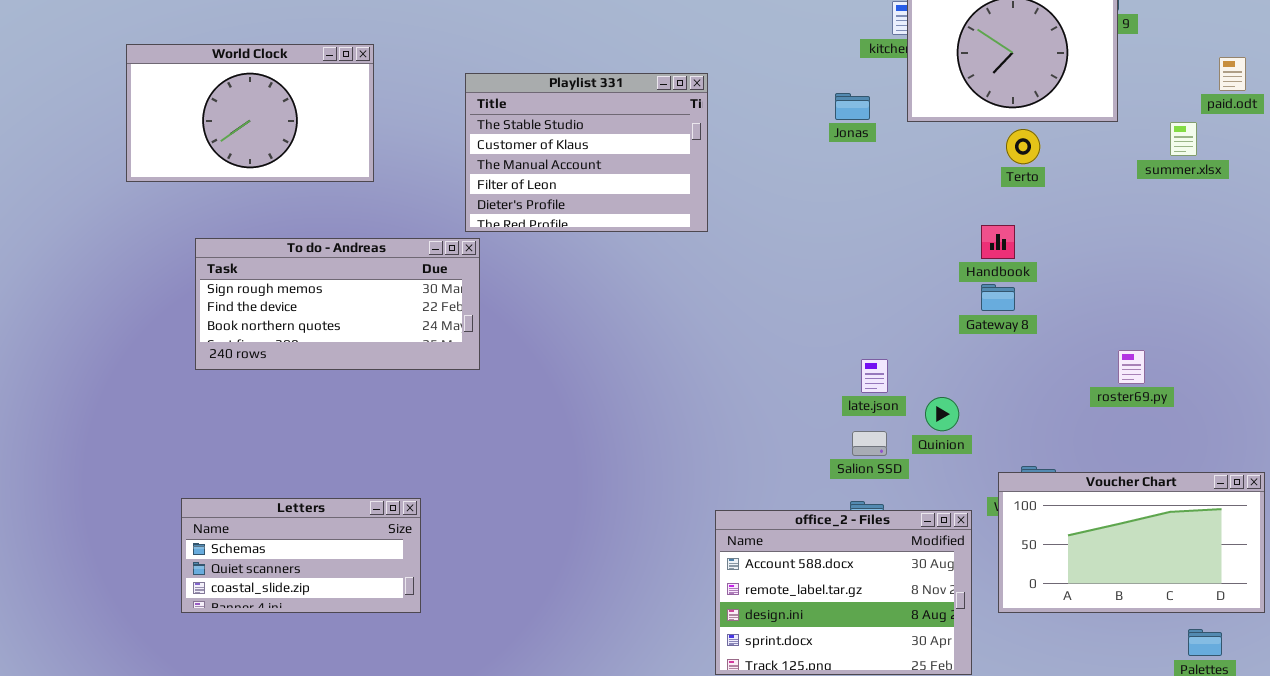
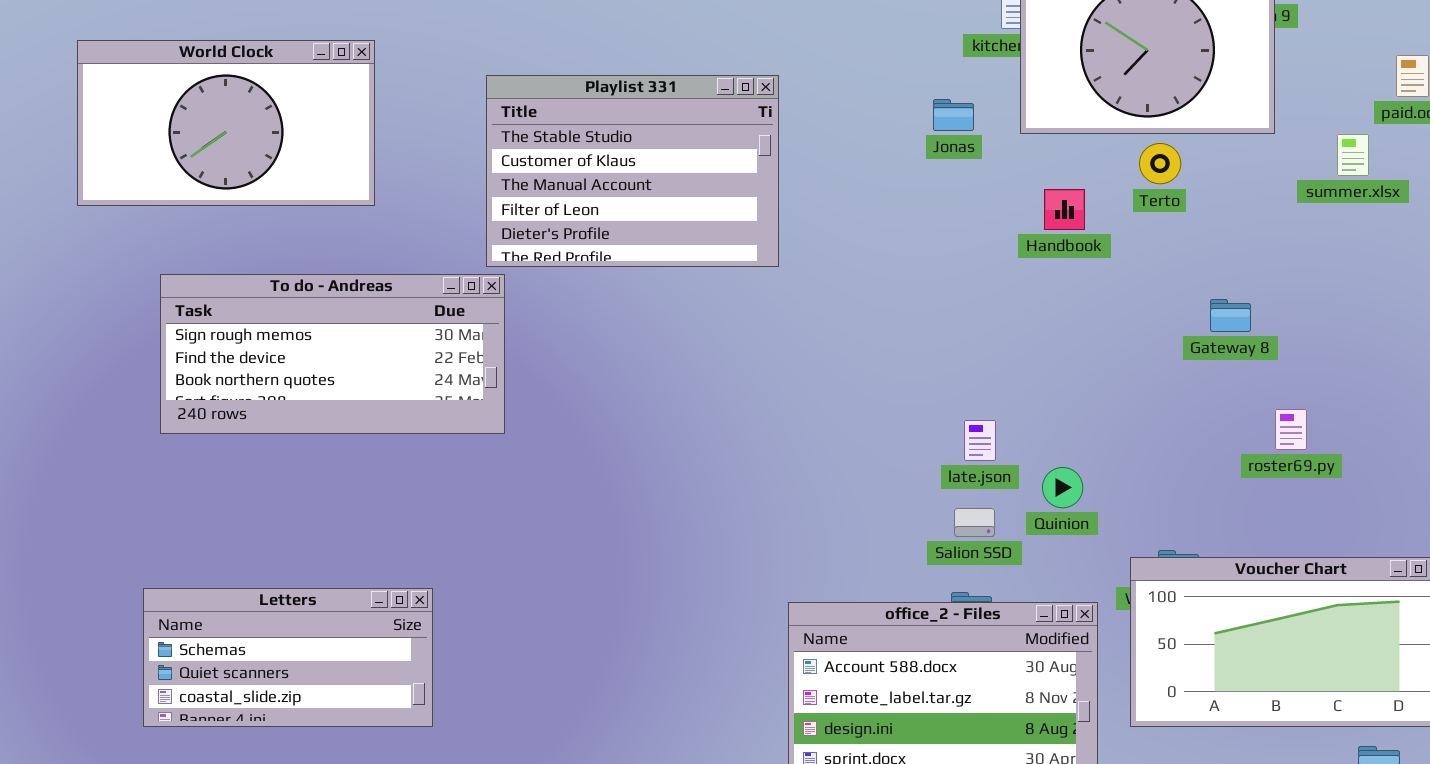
Handbook: [981,225,1015,259] -> [1044,189,1085,230], moved
Gateway 8: [981,284,1015,311] -> [1210,299,1251,332], moved

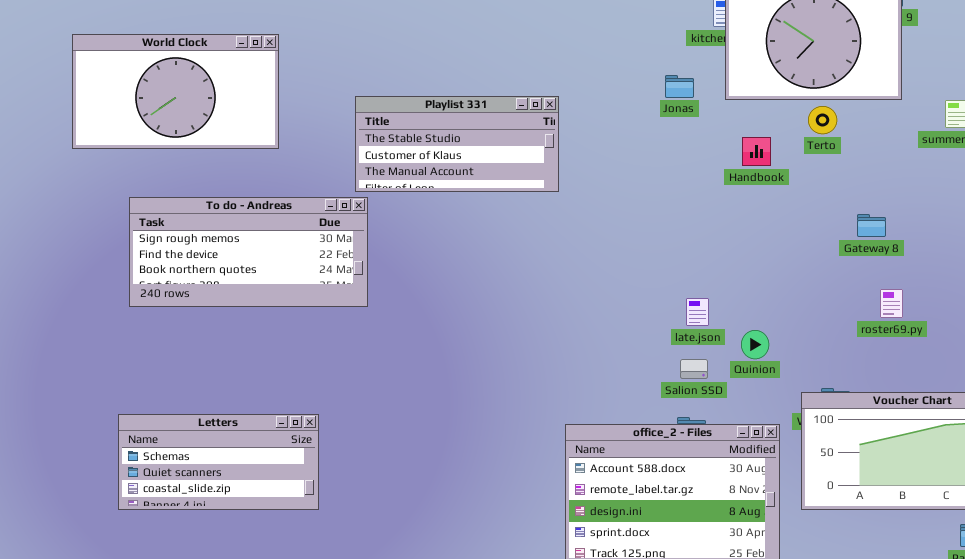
Playlist 331: [486,75,779,267] -> [355,96,559,192], resized
roster69.py: [1275,409,1307,450] -> [880,289,903,318], moved

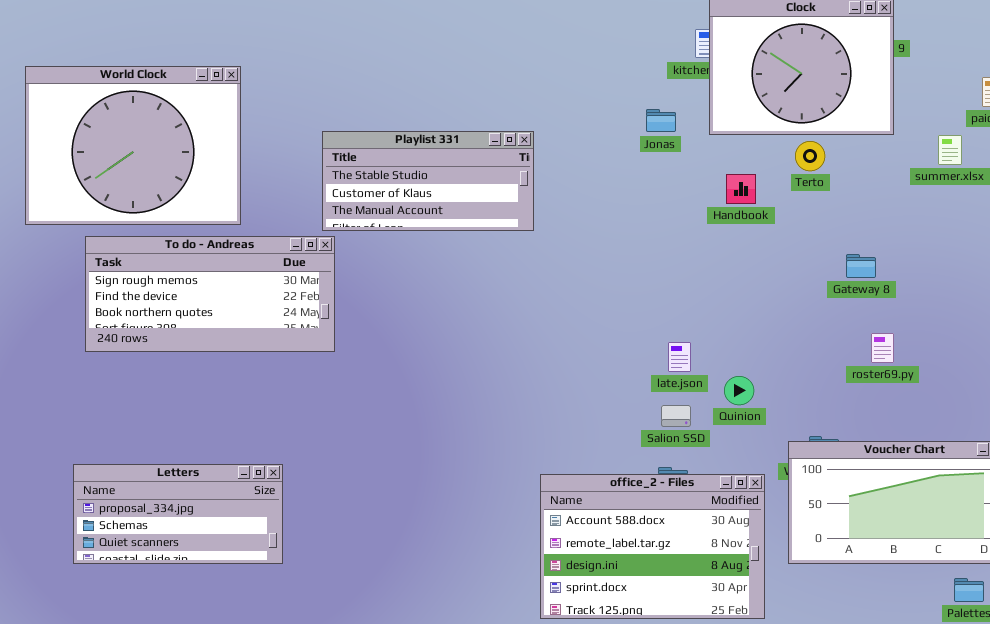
World Clock: [72,34,279,149] -> [25,66,241,225], resized
Letters: [118,414,319,510] -> [73,464,283,564], scrolled up 1 row

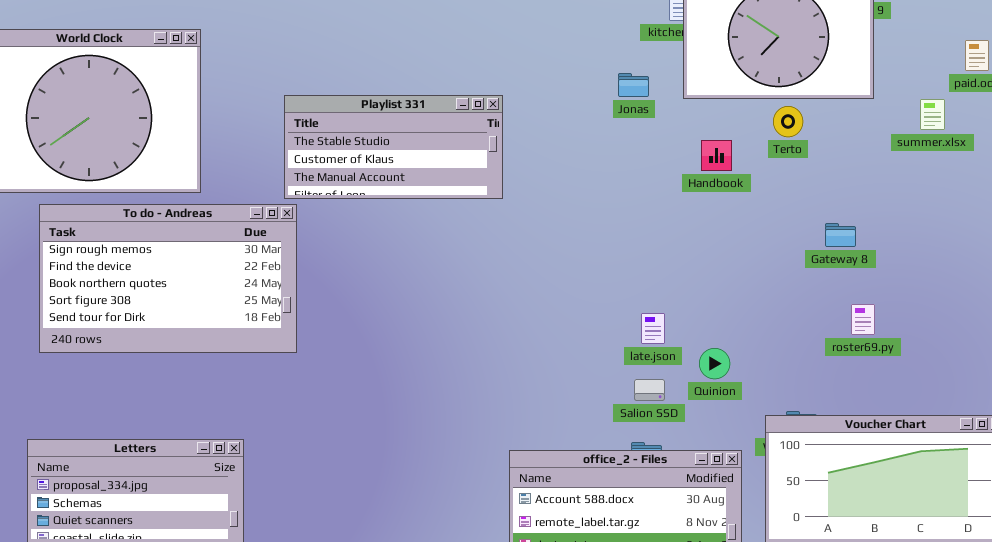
To do - Andreas: [85,236,335,352] -> [39,204,297,353], resized

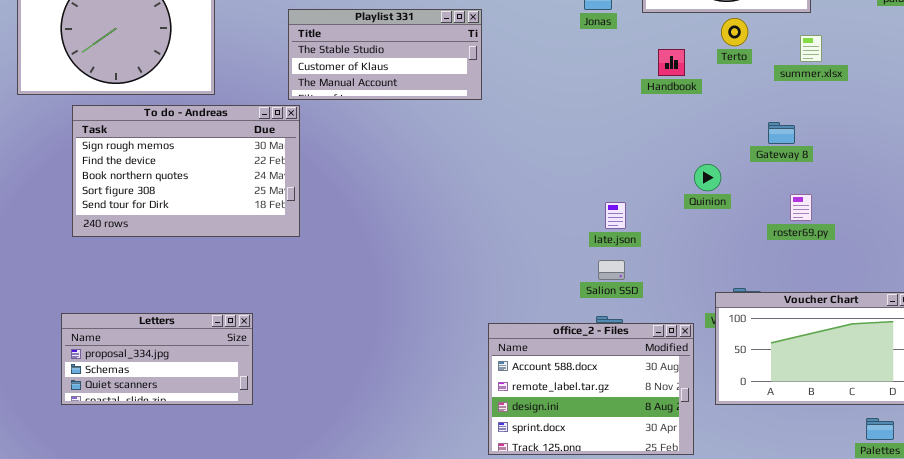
summer.xlsx: [920,99,945,130] -> [800,35,822,62], moved
Quinion: [699,348,730,379] -> [694,164,721,191], moved

